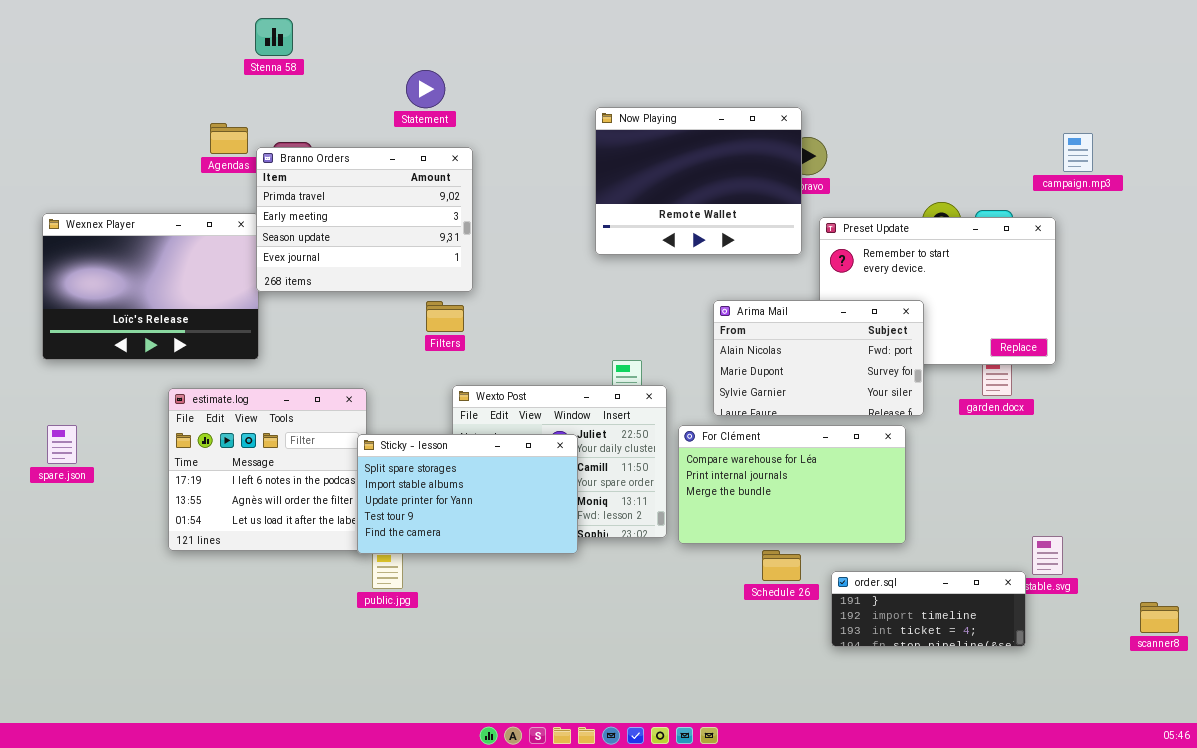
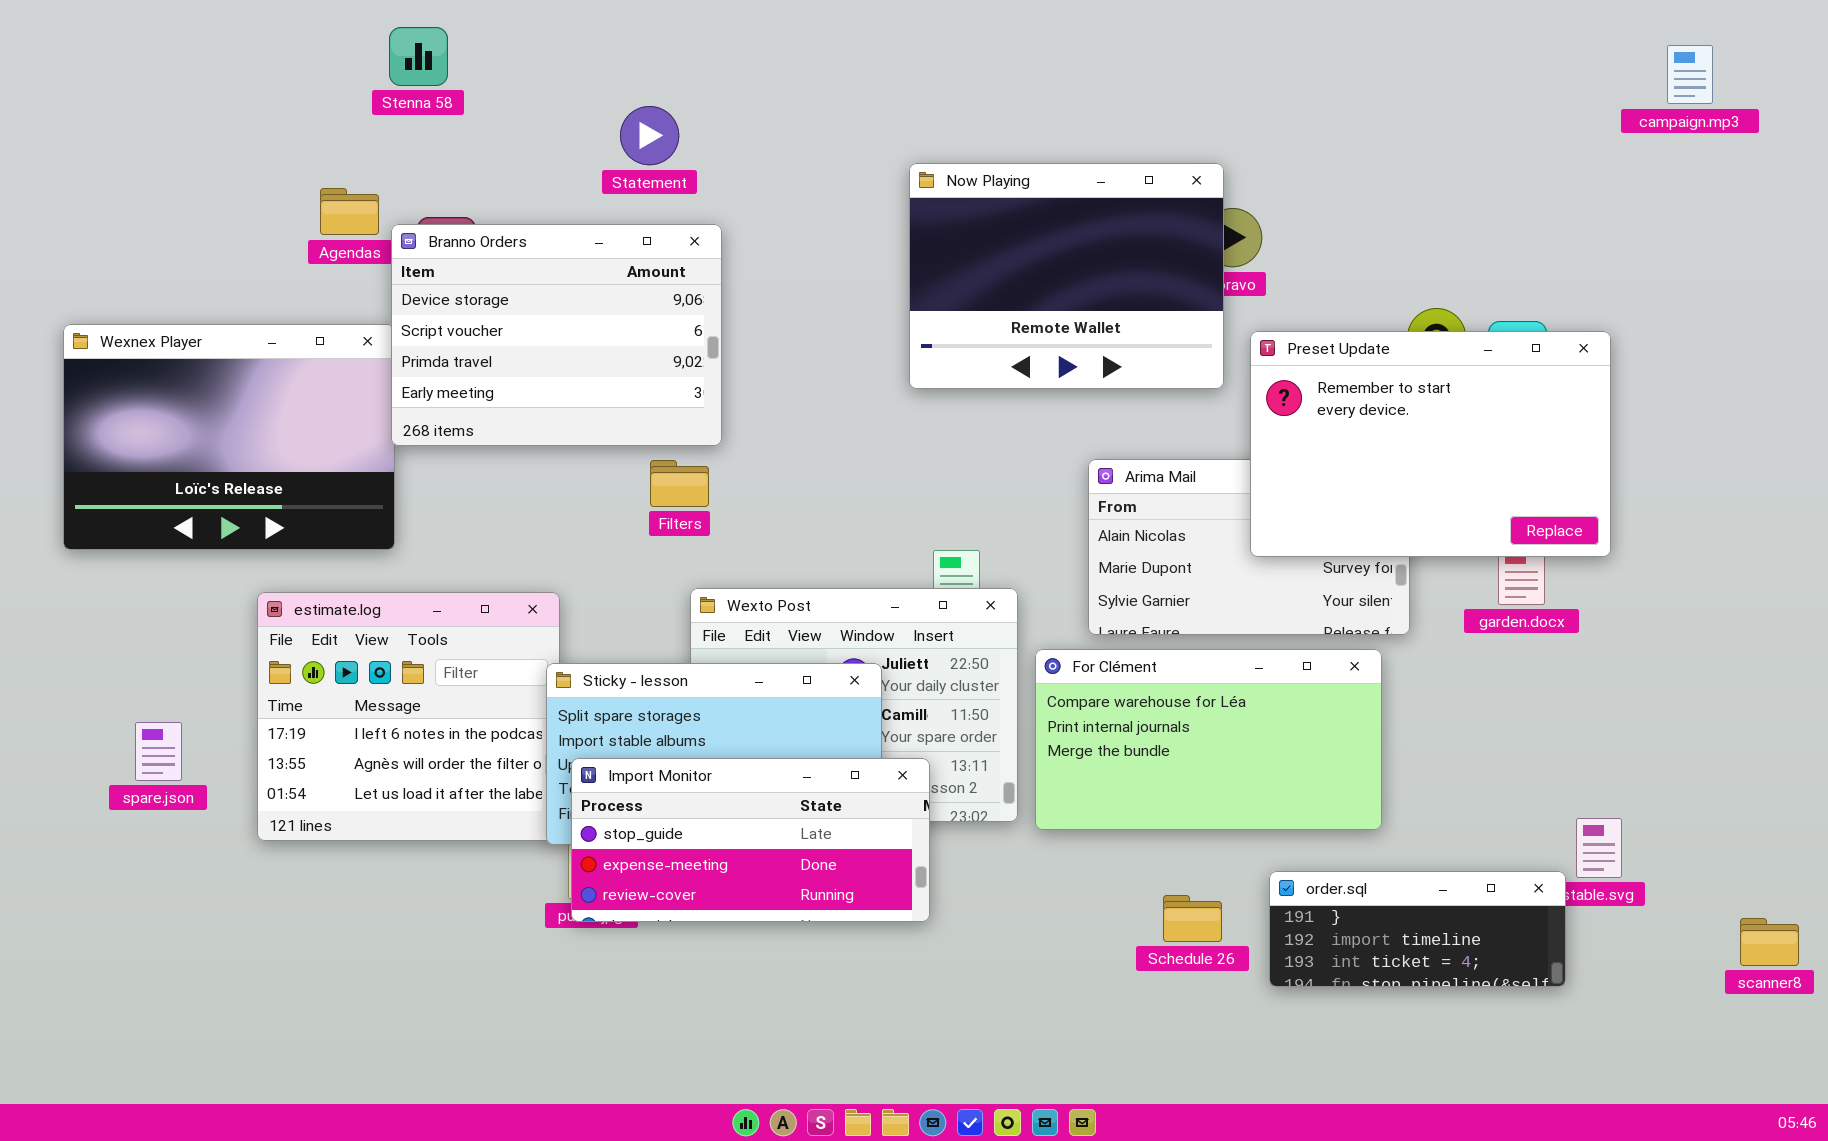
campaign.mp3: [1063,133,1093,172] -> [1667,45,1713,104], moved
Branno Orders: [256,147,473,292] -> [391,224,722,446], scrolled up 2 rows
Preset Update: [819,217,1056,365] -> [1250,331,1611,557], raised
spare.json: [47,425,77,464] -> [135,722,182,781], moved
Import Monitor: none -> [571,758,930,922], opened
Schedule 26: [762,550,801,581] -> [1163,895,1222,942], moved

